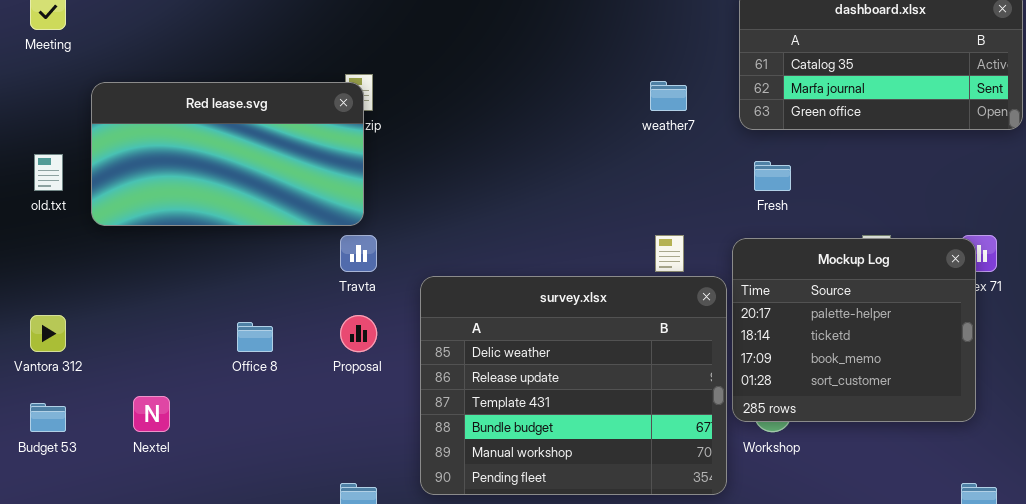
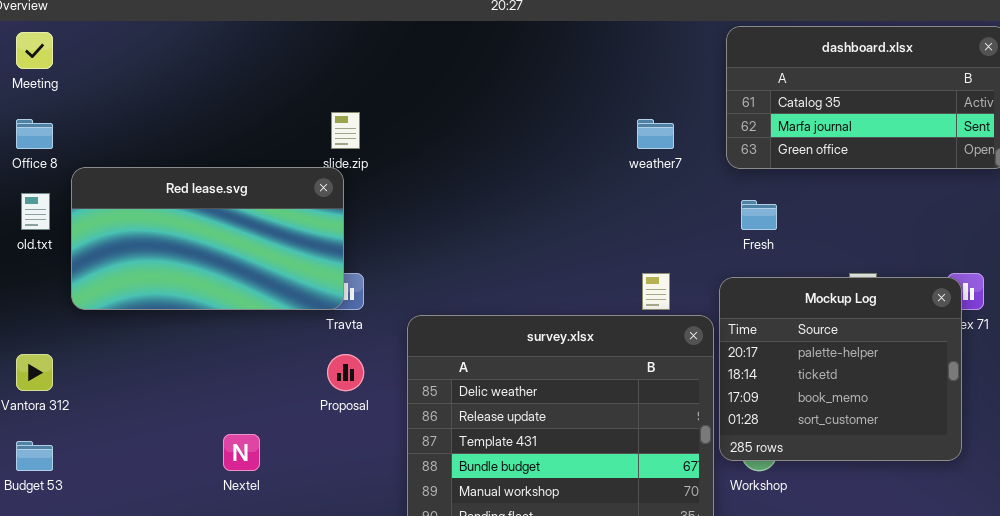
Red lease.svg: [91,82,364,226] -> [71,167,344,310], moved
Office 8: [237,322,273,352] -> [16,119,53,149], moved
Nextel: [133,396,170,432] -> [223,434,260,471], moved

